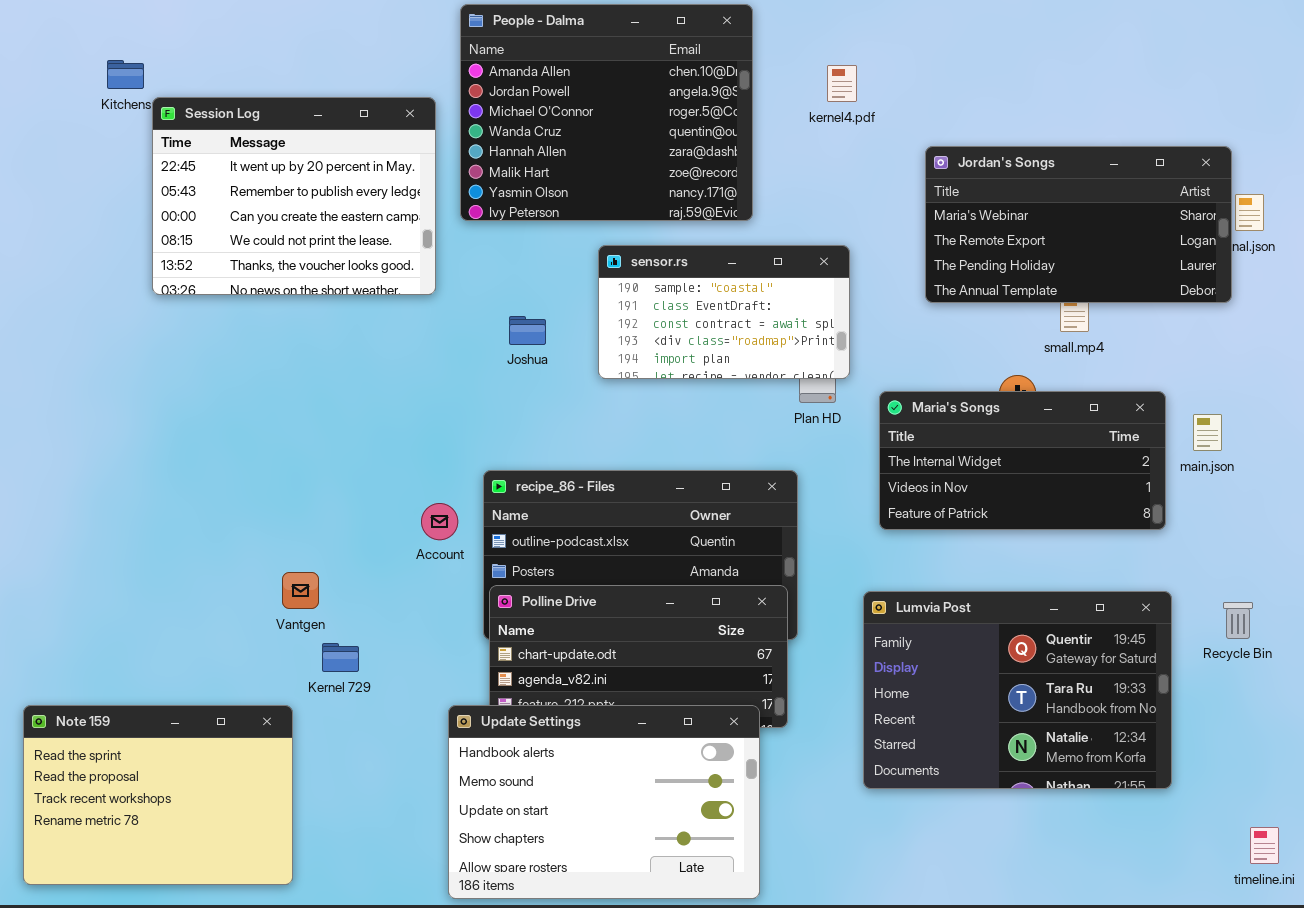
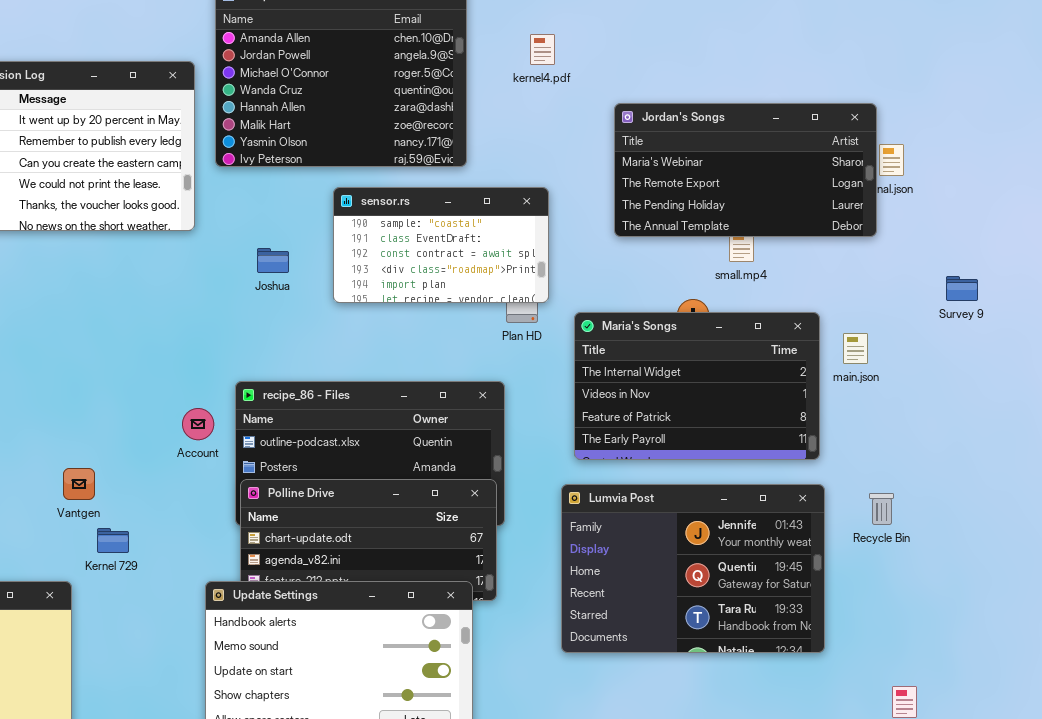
Maria's Songs: [879,391,1166,530] -> [574,312,820,460], resized
Lumvia Post: [863,591,1172,789] -> [561,484,825,653], scrolled up 1 row

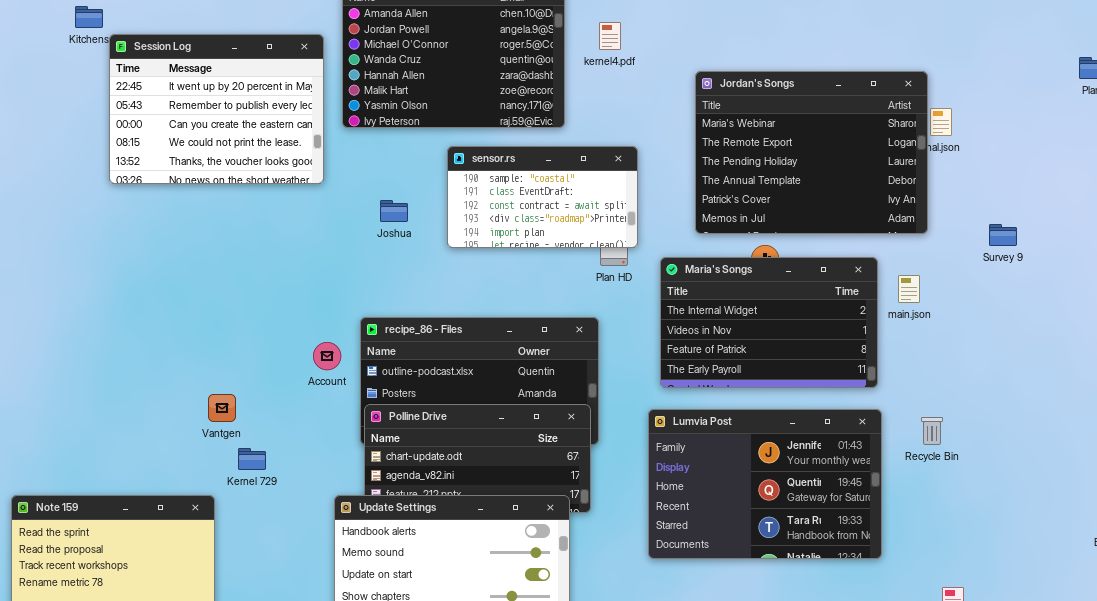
kernel4.pdf: [530,34,555,65] -> [599,22,621,50], moved
Jordan's Songs: [614,103,877,237] -> [695,71,928,234], resized

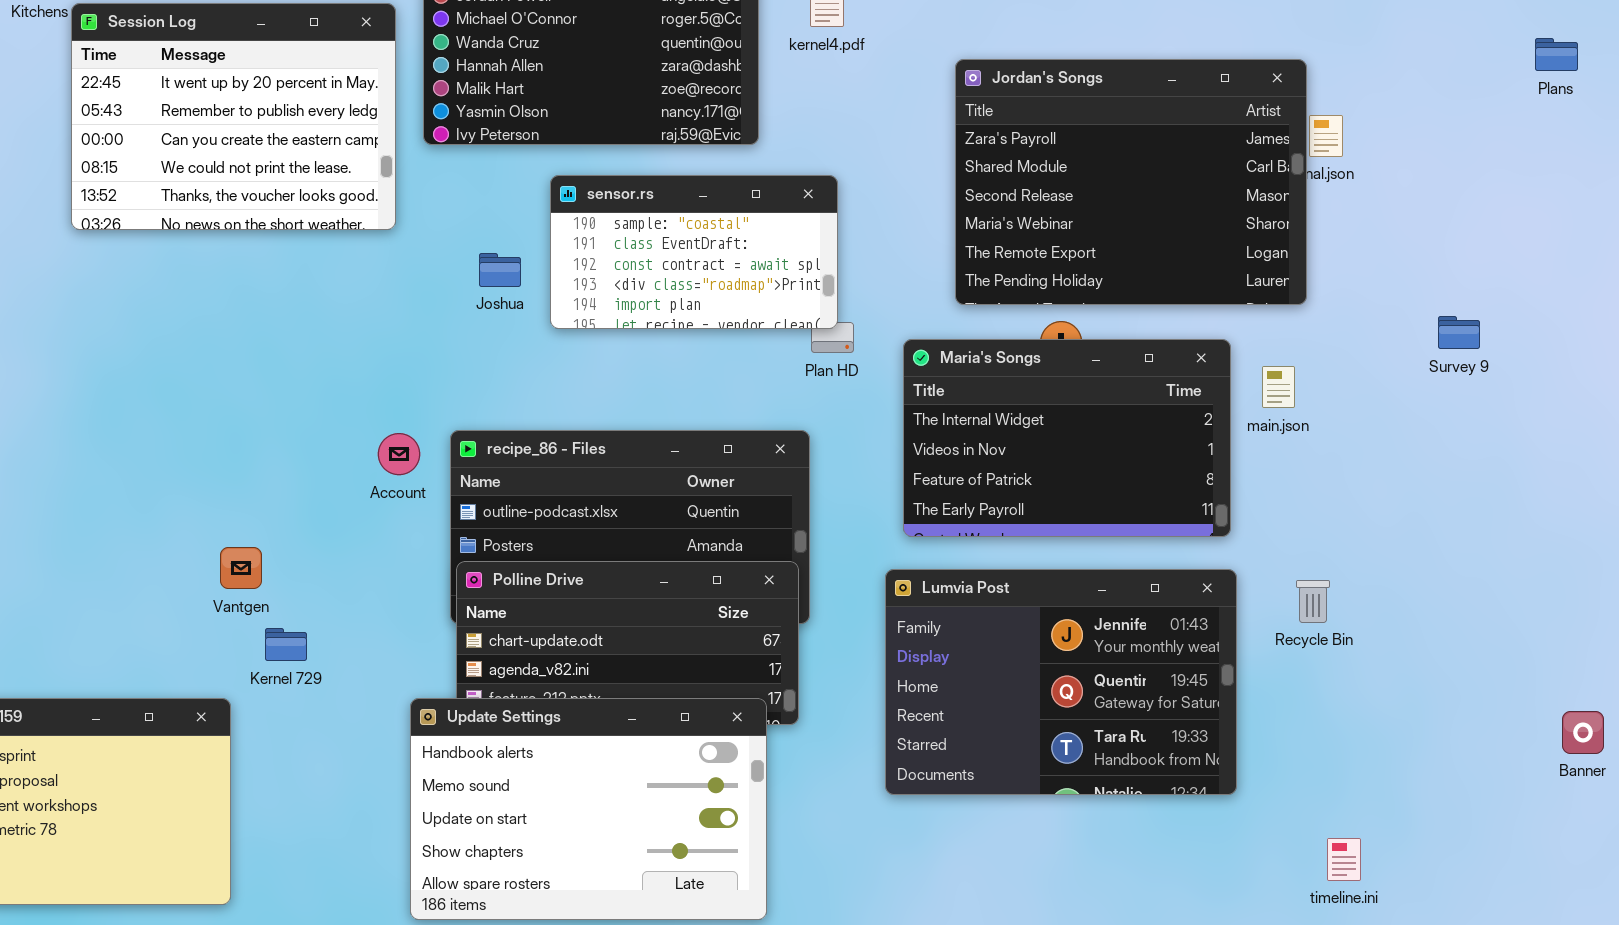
Jordan's Songs: [695,71,928,234] -> [955,59,1307,305], scrolled up 3 rows
sensor.rs: [447,146,638,248] -> [550,175,838,329], moved
Survey 9: [989,224,1017,246] -> [1438,316,1480,349], moved
Account: [313,342,341,370] -> [378,433,420,475], moved

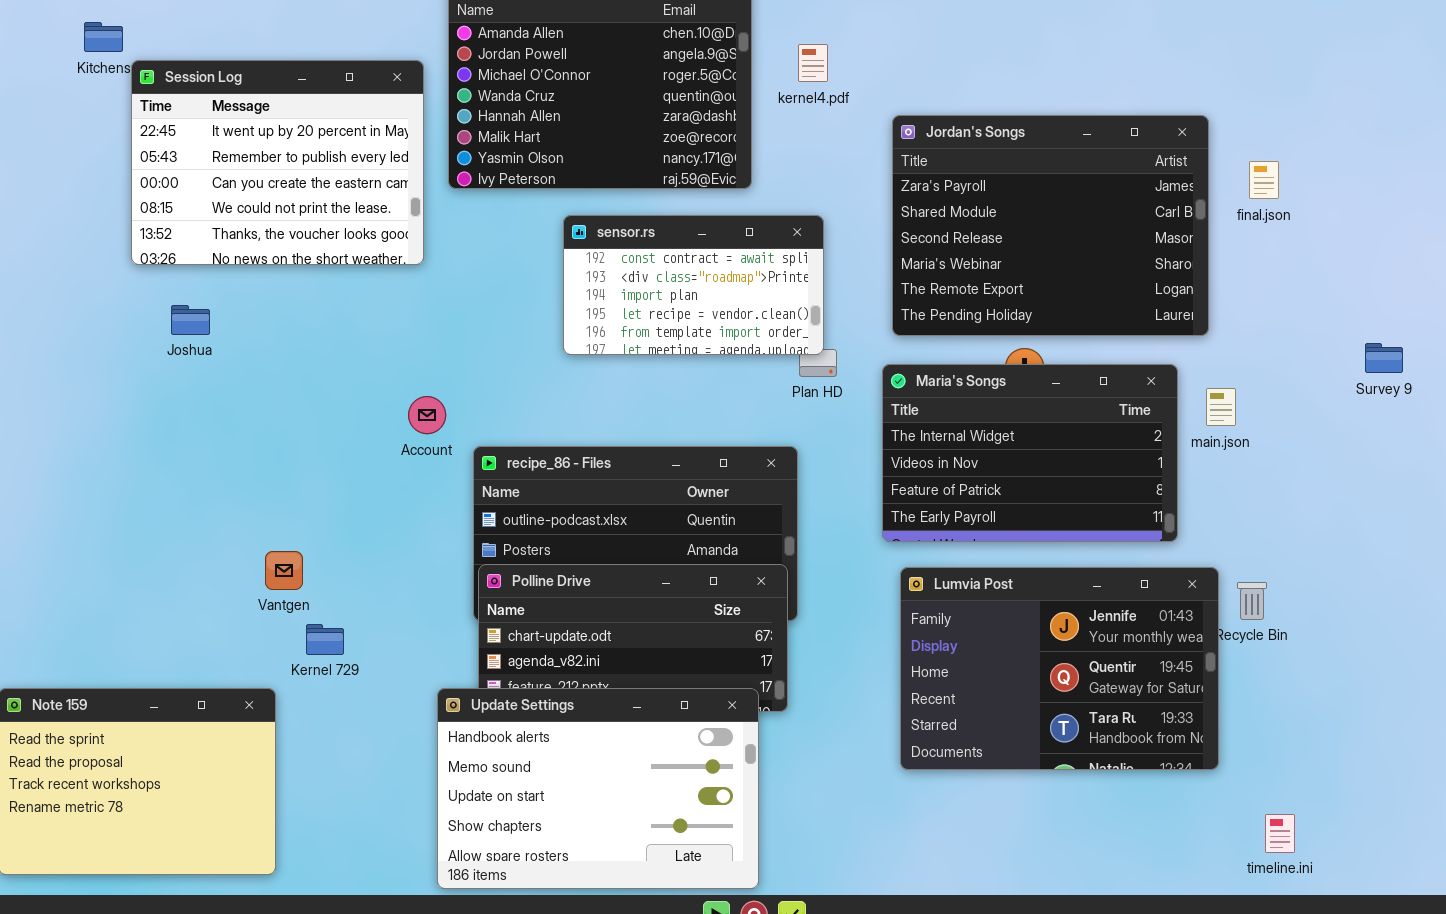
Jordan's Songs: [955,59,1307,305] -> [892,115,1209,336], moved
sensor.rs: [550,175,838,329] -> [563,215,824,355], scrolled down 2 rows
Joshua: [479,253,521,287] -> [171,305,210,335], moved
Account: [378,433,420,475] -> [408,396,446,434], moved
Lumvia Post: [885,569,1237,795] -> [900,567,1219,770], moved

